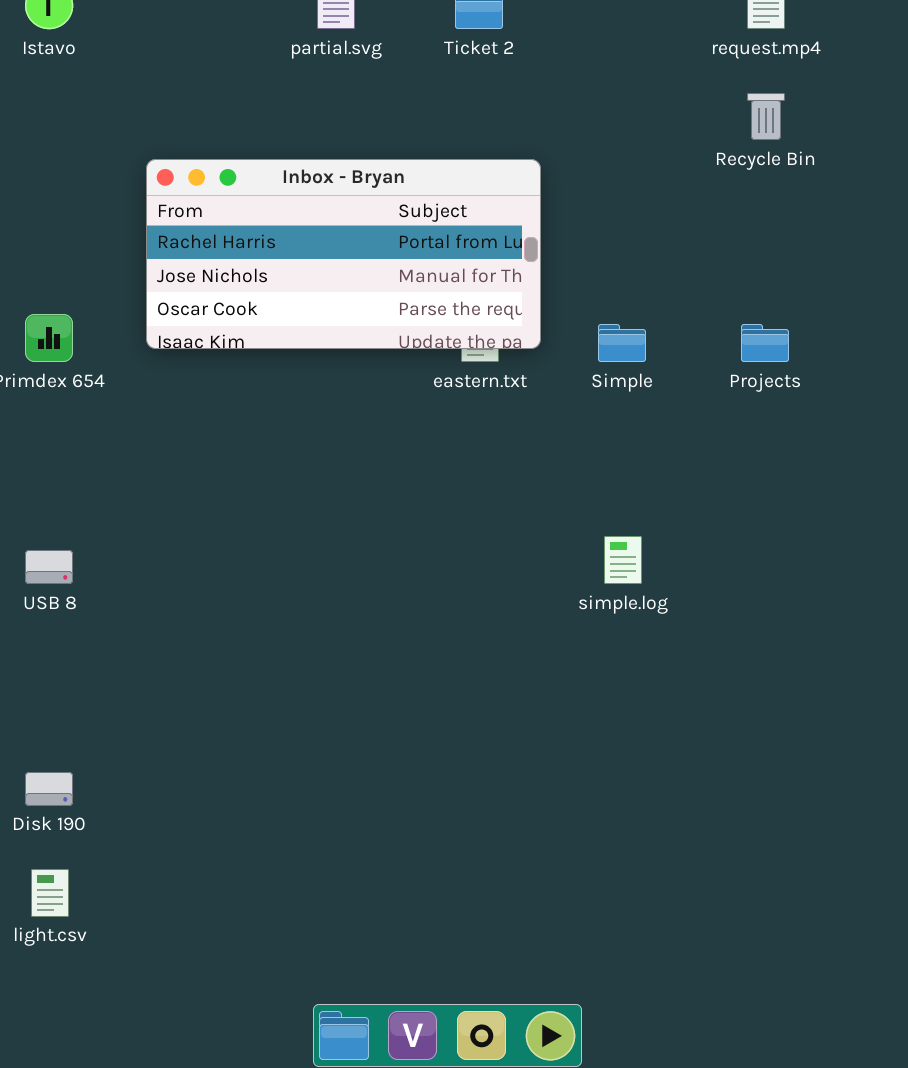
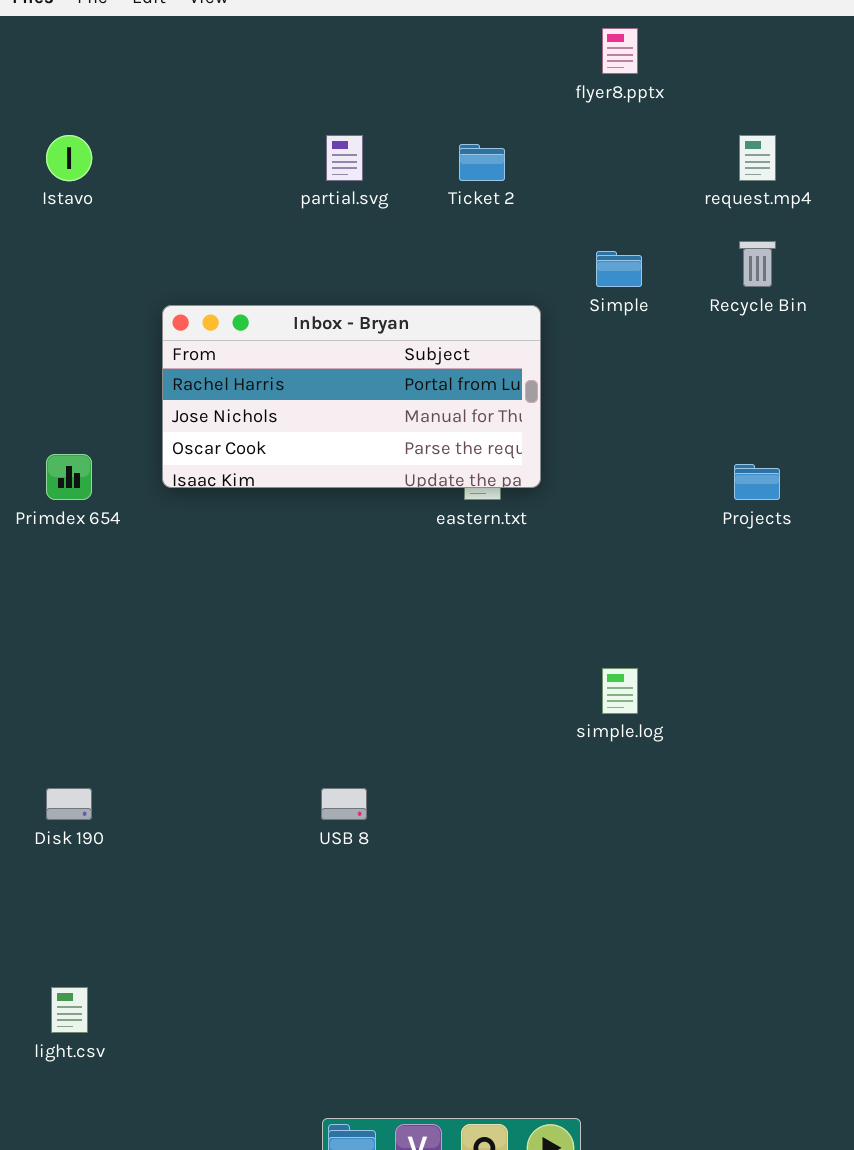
Simple: [598,324,646,362] -> [596,251,642,287], moved
USB 8: [25,550,73,584] -> [321,788,367,820], moved
Disk 190: [25,772,73,806] -> [46,788,92,820], moved

